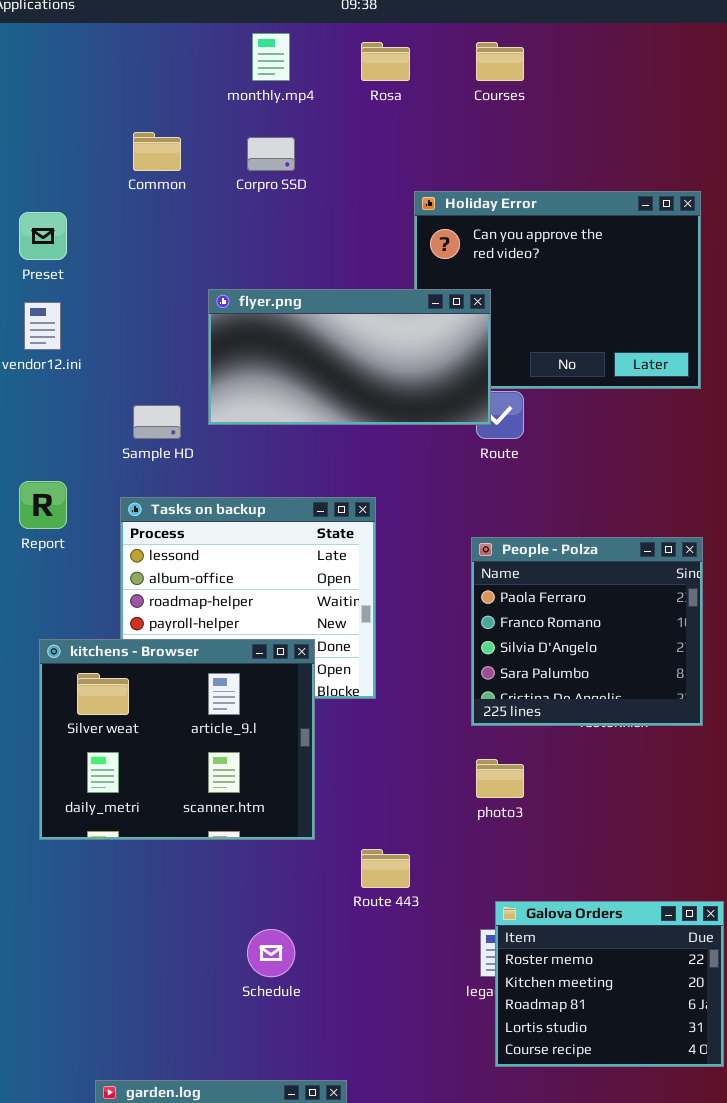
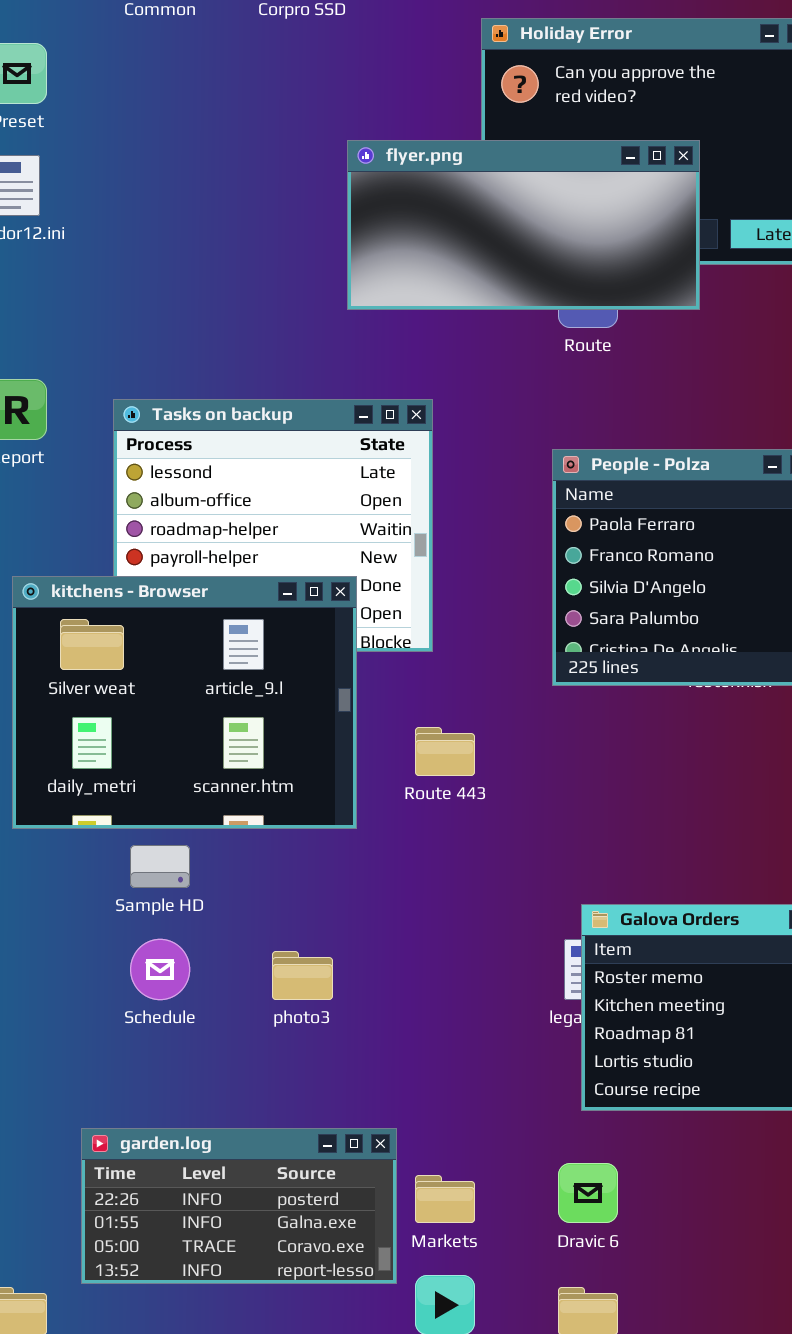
flyer.png: [208,289,491,425] -> [347,140,700,310], moved
Sample HD: [133,405,181,439] -> [130,845,190,888], moved
photo3: [476,759,524,798] -> [272,951,333,1000], moved
Route 443: [361,849,410,888] -> [415,727,475,776], moved
Schedule: [247,929,295,977] -> [130,939,190,1000], moved

